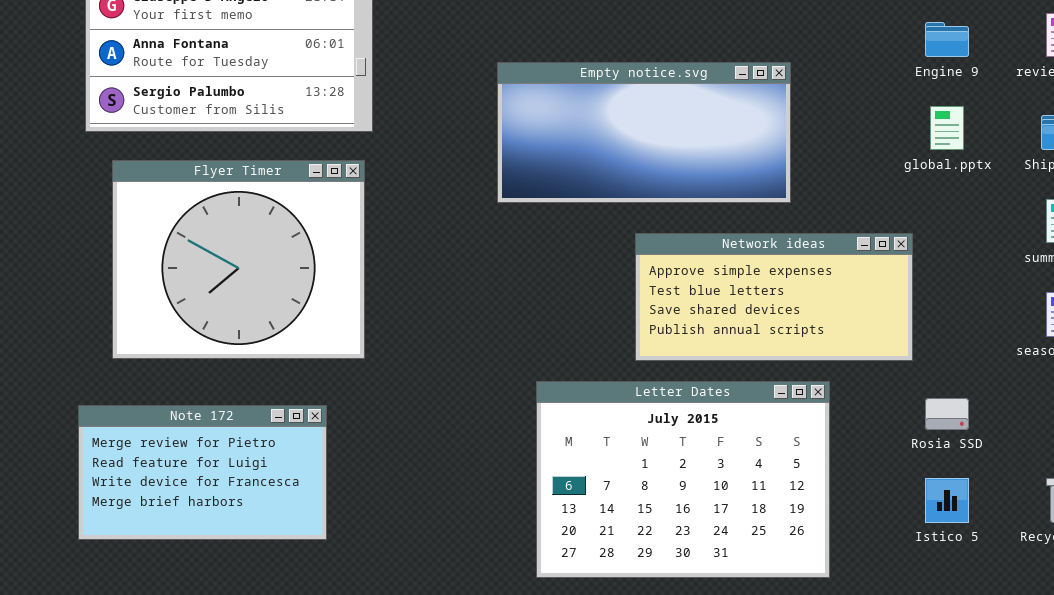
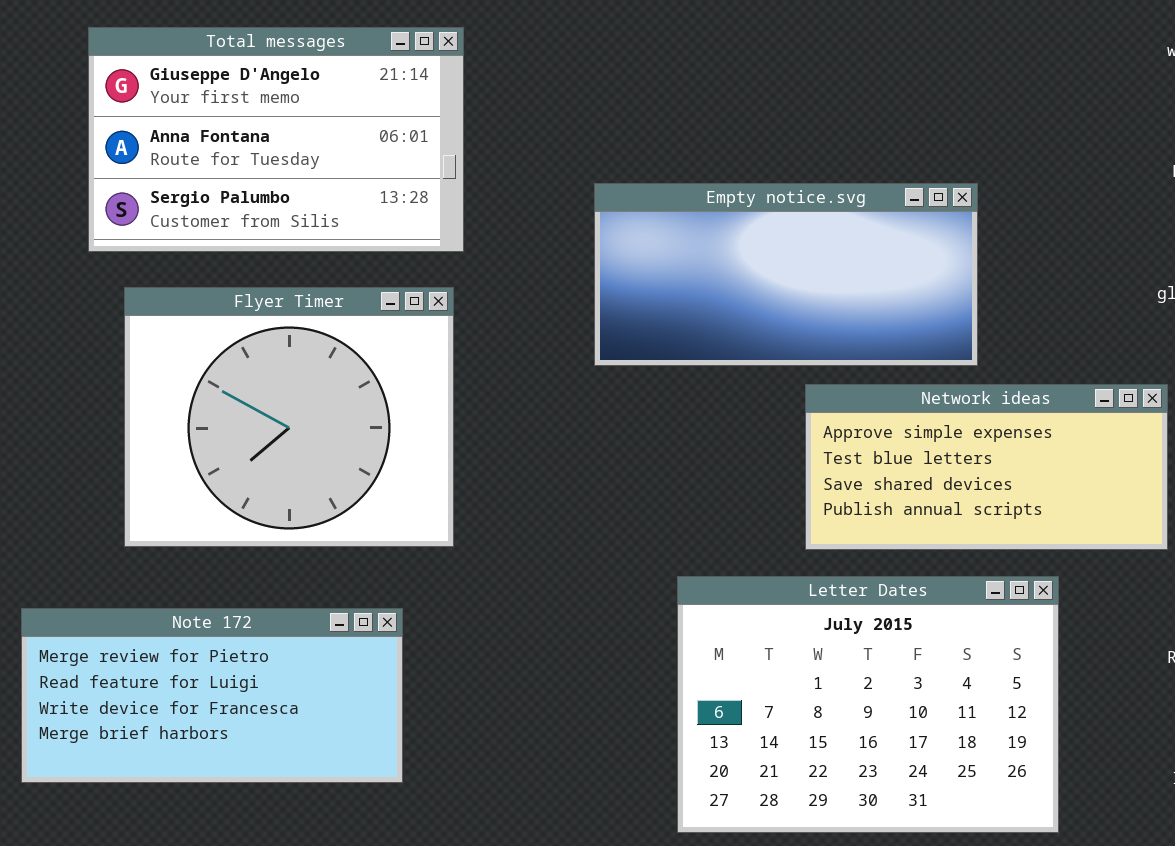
Empty notice.svg: [497,62,791,203] -> [594,183,978,366], moved
Note 172: [78,405,327,540] -> [21,608,403,783], resized

